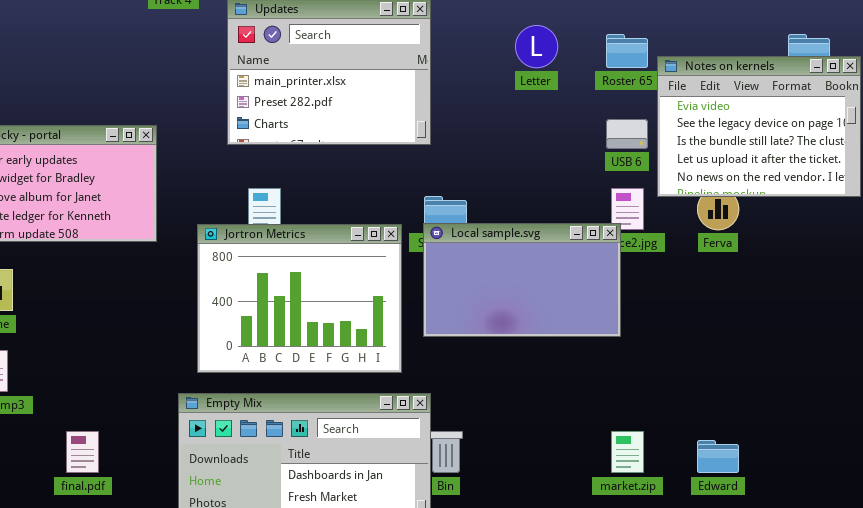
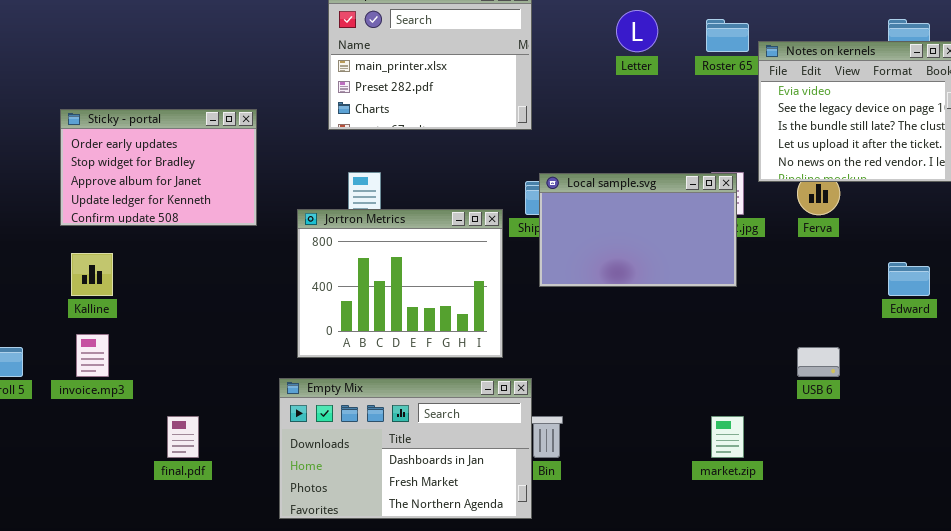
USB 6: [606,119,648,149] -> [797,347,840,377], moved
Local sample.svg: [423,223,621,337] -> [539,173,737,287], moved
Edward: [697,440,739,473] -> [888,262,930,296], moved

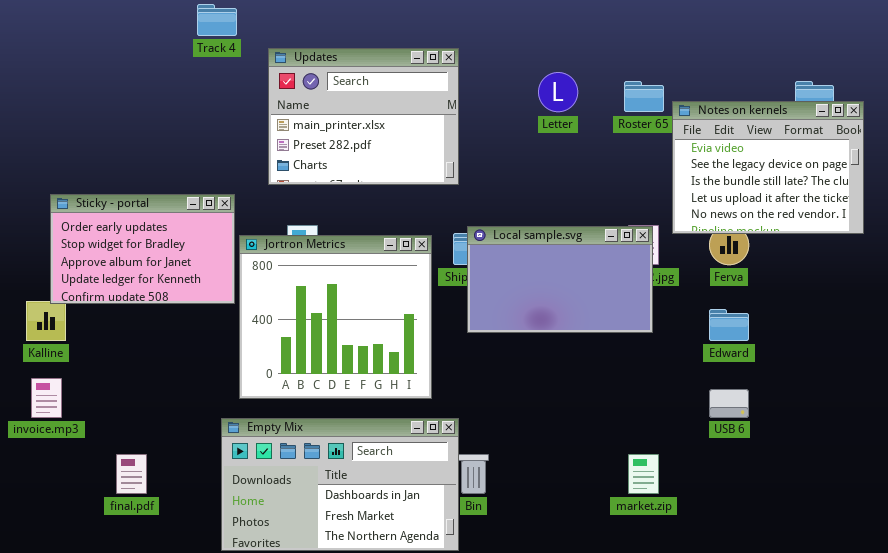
Sticky - portal: [60,109,257,226] -> [50,194,235,304], moved
Jortron Metrics: [297,209,503,358] -> [239,235,432,399], resized
Edward: [888,262,930,296] -> [709,309,749,341], moved

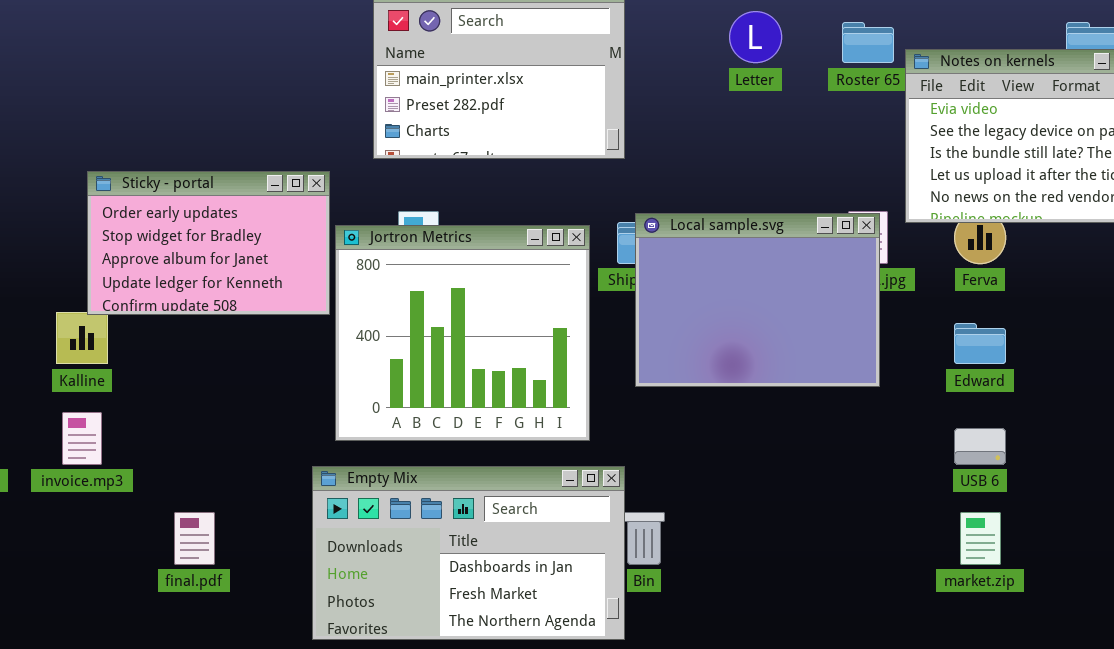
Local sample.svg: [467,226,653,333] -> [635,213,880,387], resized
market.zip: [628,454,659,494] -> [960,512,1001,565], moved

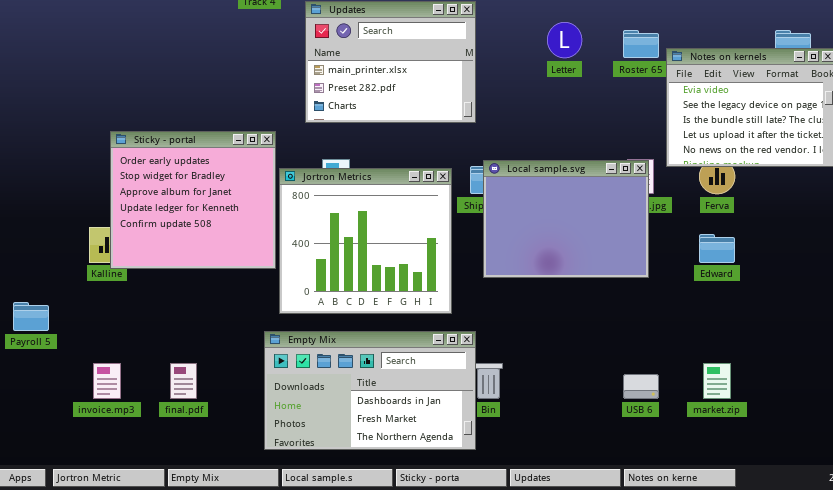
Sticky - portal: [87,171,330,315] -> [110,131,276,269], resized
invoice.mp3: [62,412,102,465] -> [93,363,121,399], moved
USB 6: [954,428,1006,465] -> [623,374,659,399], moved

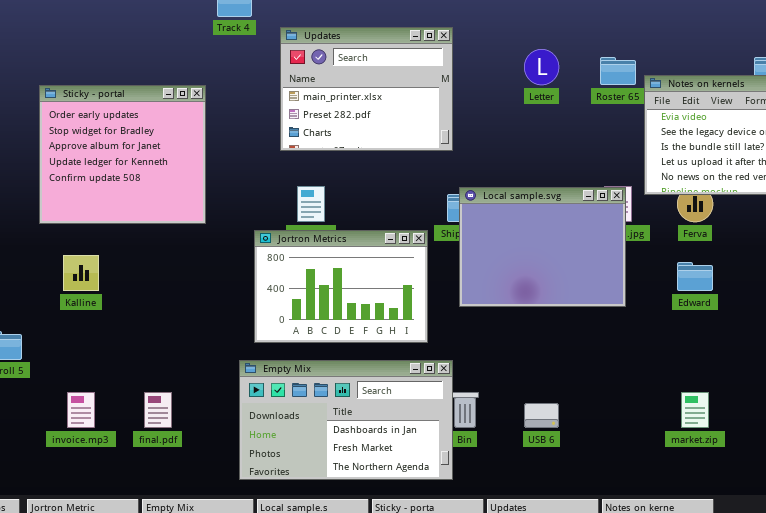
Sticky - portal: [110,131,276,269] -> [39,85,206,224], moved
Jortron Metrics: [279,168,452,314] -> [254,230,428,343], resized
USB 6: [623,374,659,399] -> [524,403,559,428], moved

